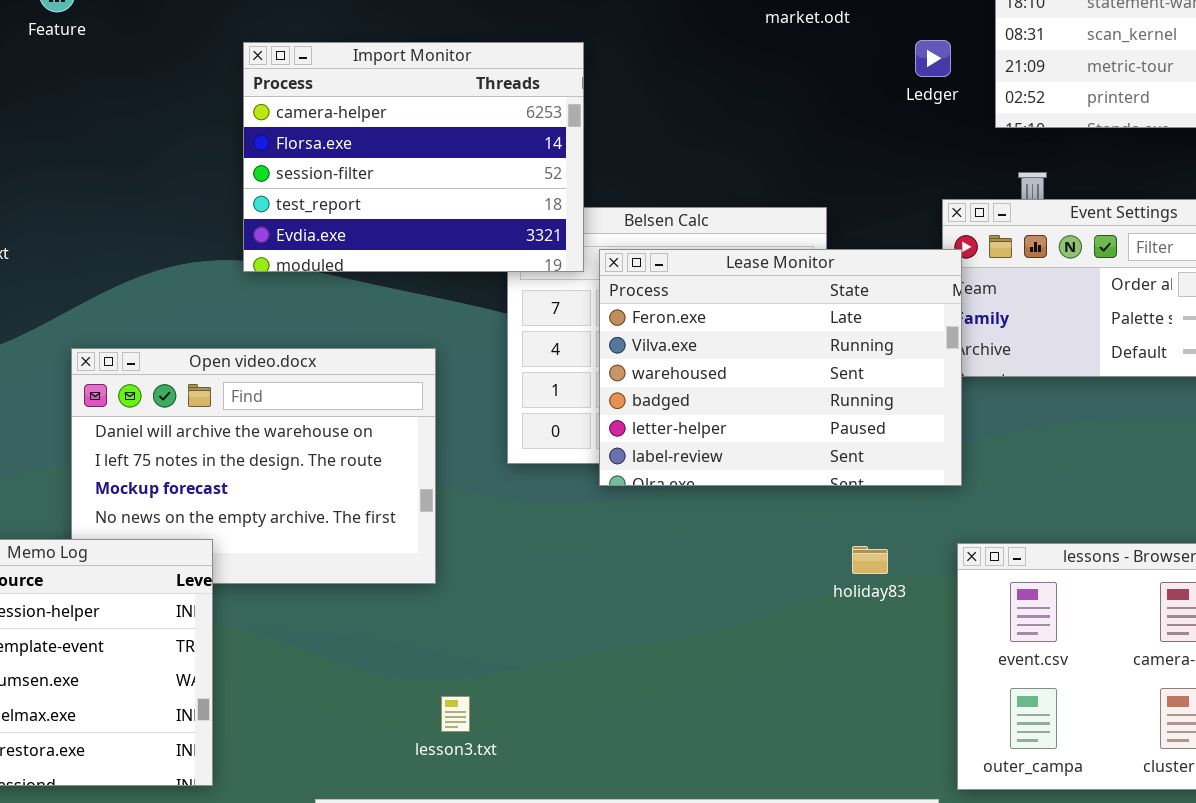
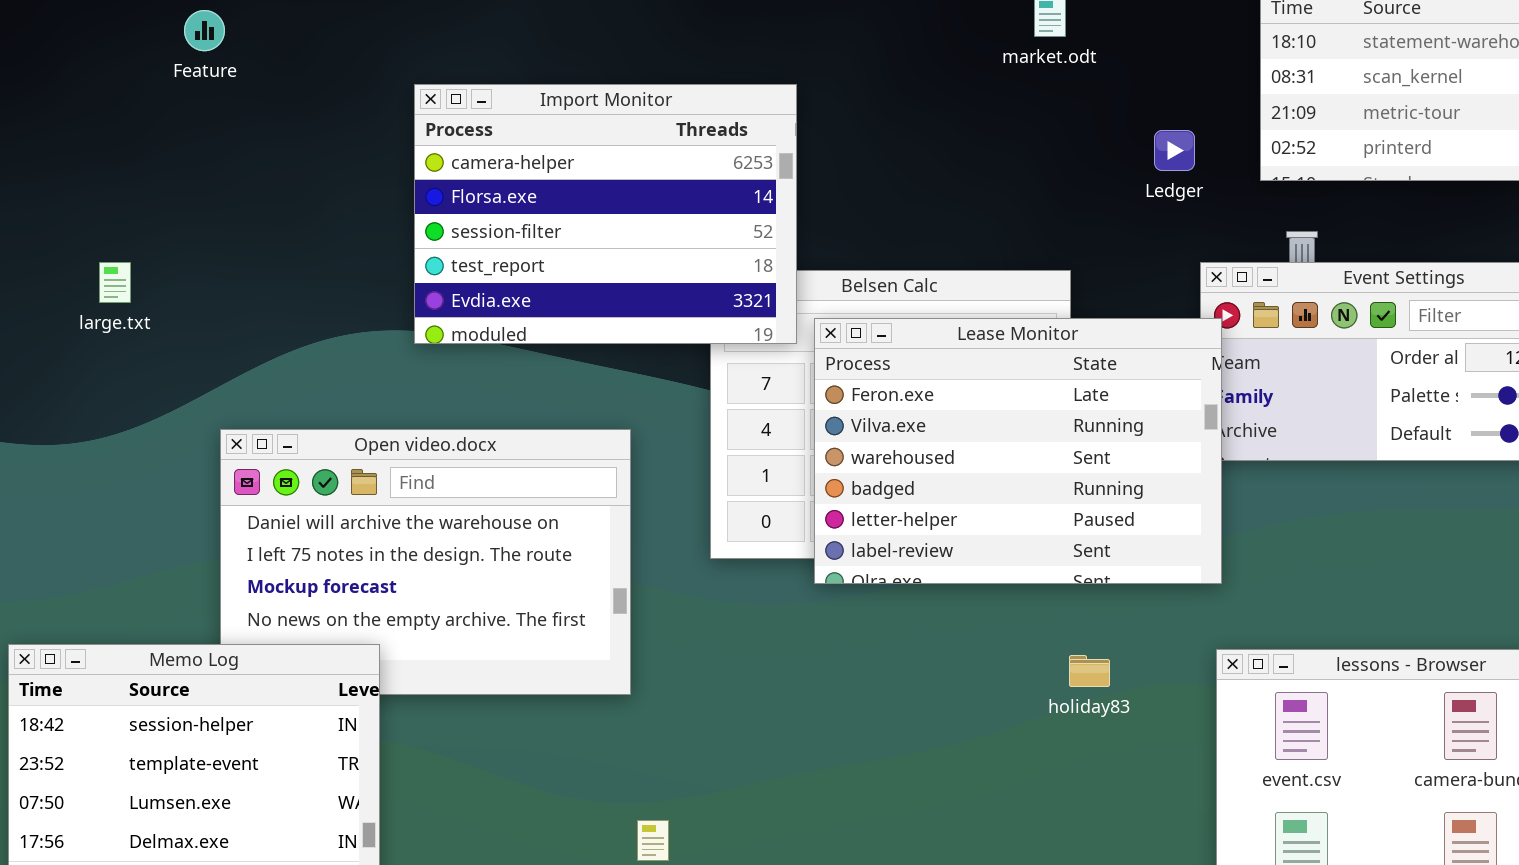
Ledger: [915,40,951,77] -> [1154,130,1195,171], moved
holiday83: [852,546,888,574] -> [1069,655,1110,687], moved

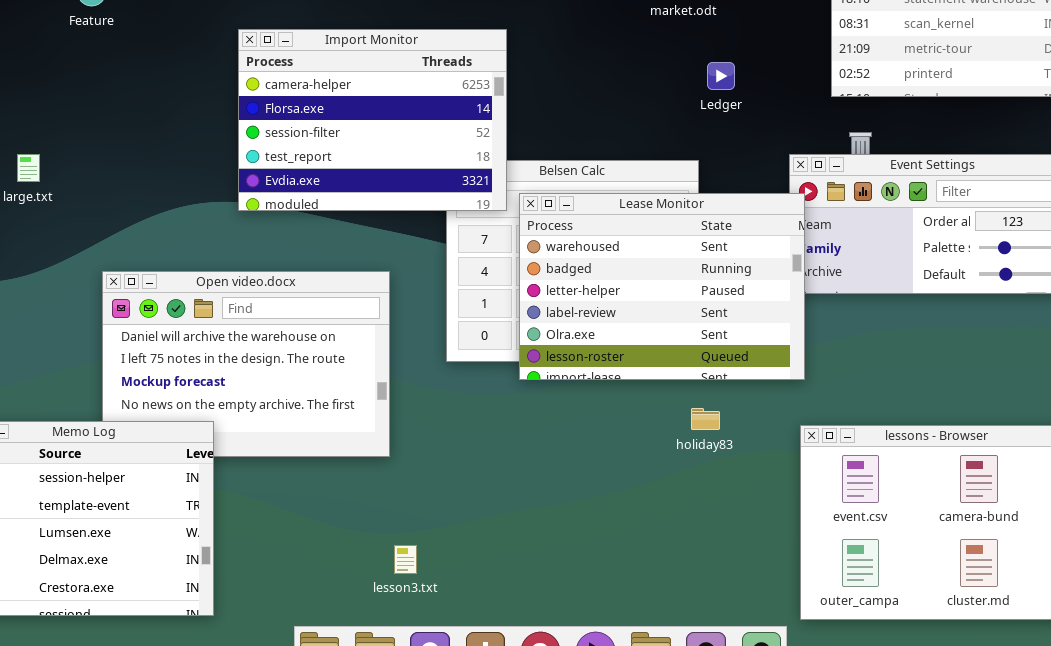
Ledger: [1154,130,1195,171] -> [707,62,735,90], moved
Lease Monitor: [814,318,1222,584] -> [519,193,805,380], scrolled down 2 rows
holiday83: [1069,655,1110,687] -> [691,408,720,430], moved

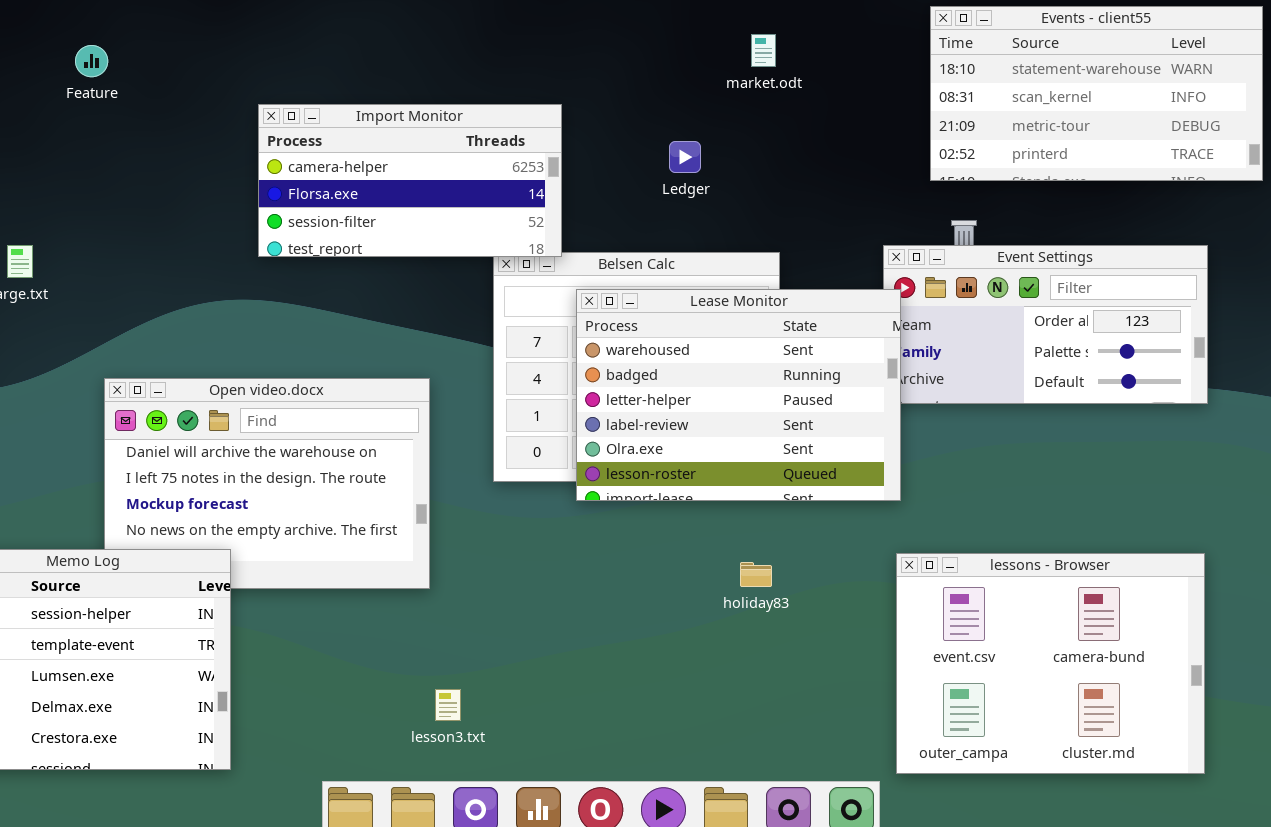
Import Monitor: [238,29,507,211] -> [258,104,562,257], resized
Ledger: [707,62,735,90] -> [669,141,701,173], moved
holiday83: [691,408,720,430] -> [740,562,772,587], moved

